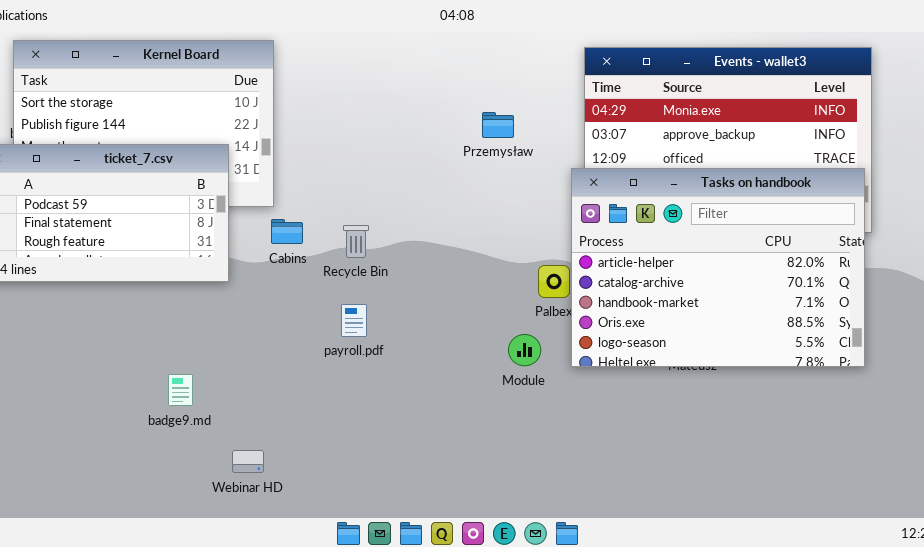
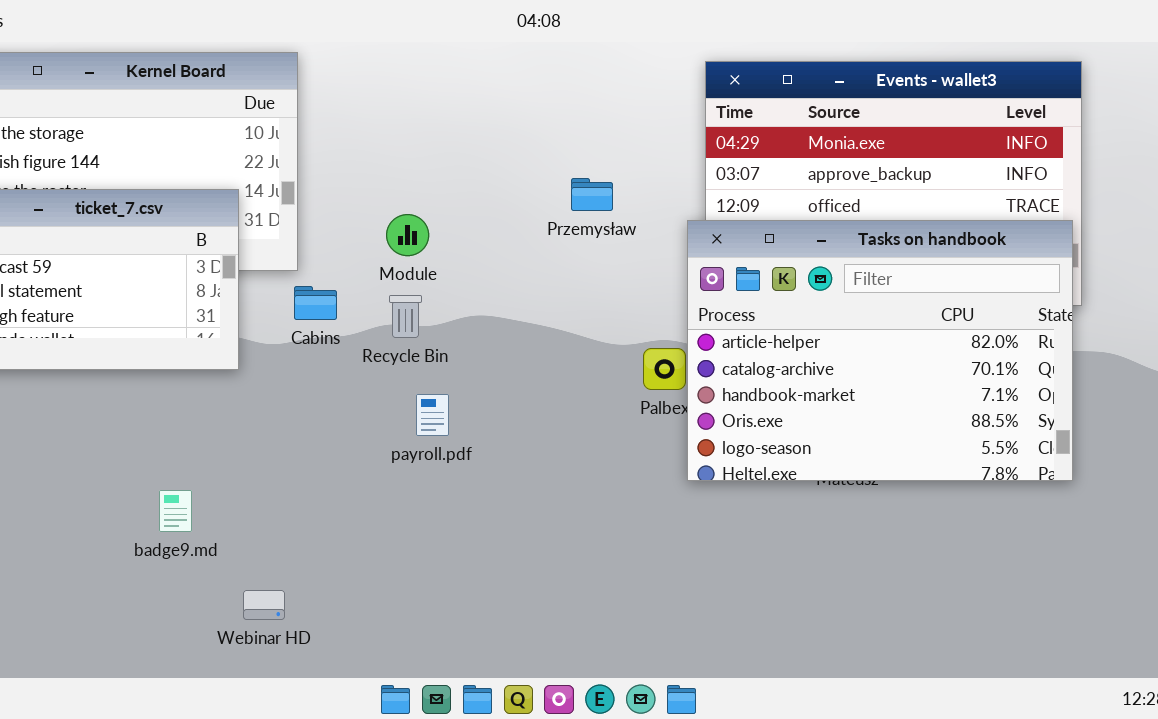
Przemysław: [482,112,514,138] -> [571,178,613,211], moved
payroll.pdf: [341,304,367,337] -> [416,394,449,436], moved
Module: [508,334,541,366] -> [386,214,429,256], moved

